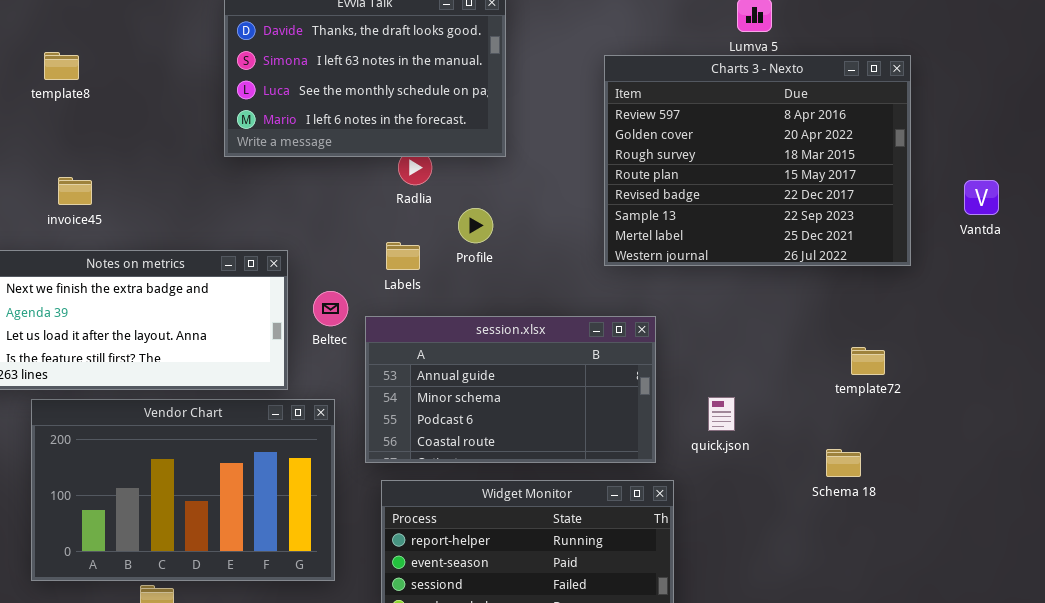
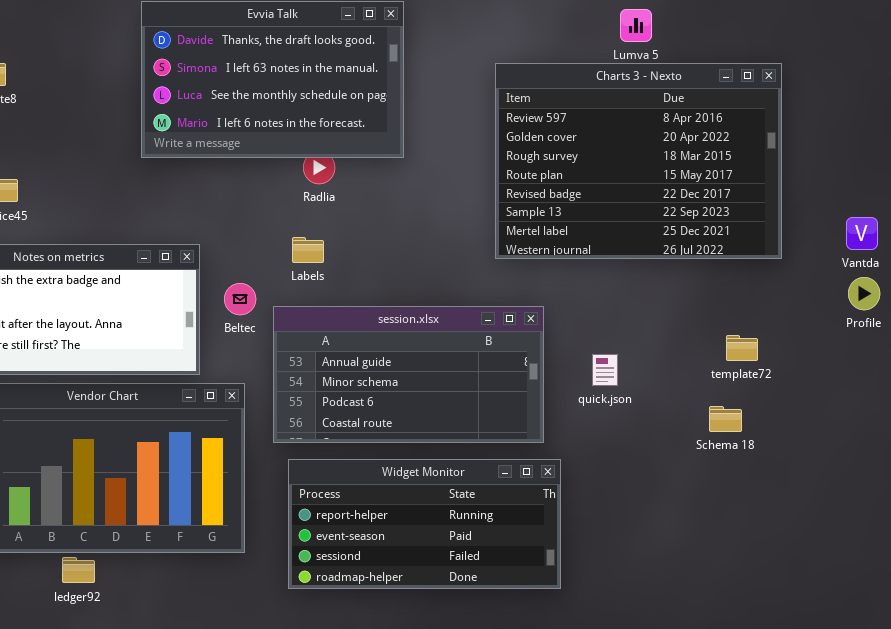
Vantda: [964,180,999,215] -> [846,217,878,250], moved
Profile: [458,208,493,243] -> [848,277,880,310], moved
quick.json: [708,397,735,431] -> [592,354,618,386], moved
Schema 18: [826,449,861,477] -> [709,406,742,432], moved

